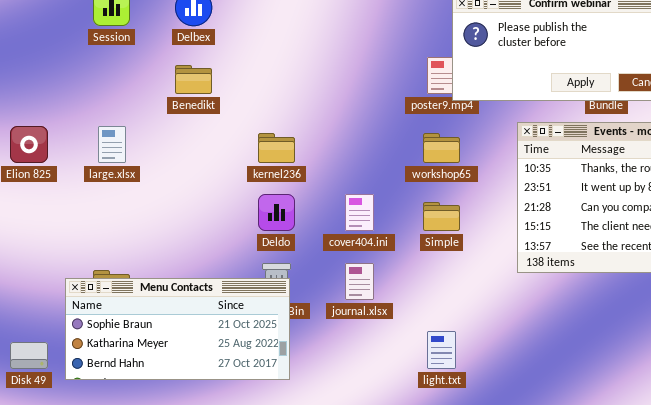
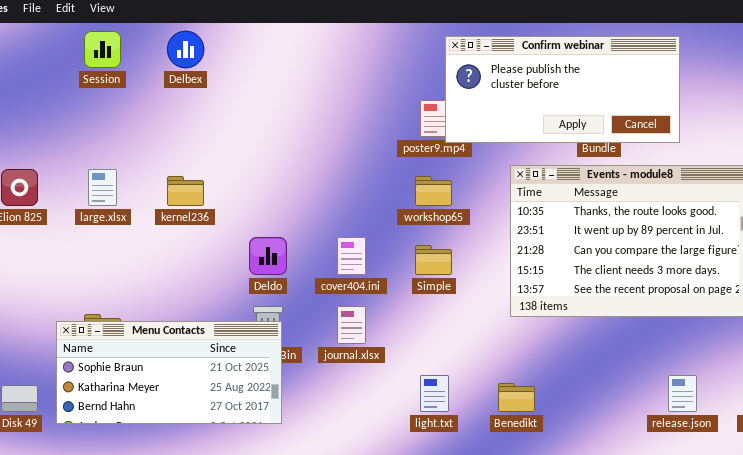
Benedikt: [175,65,212,94] -> [498,383,535,412], moved
kernel236: [258,133,295,163] -> [167,176,204,206], moved

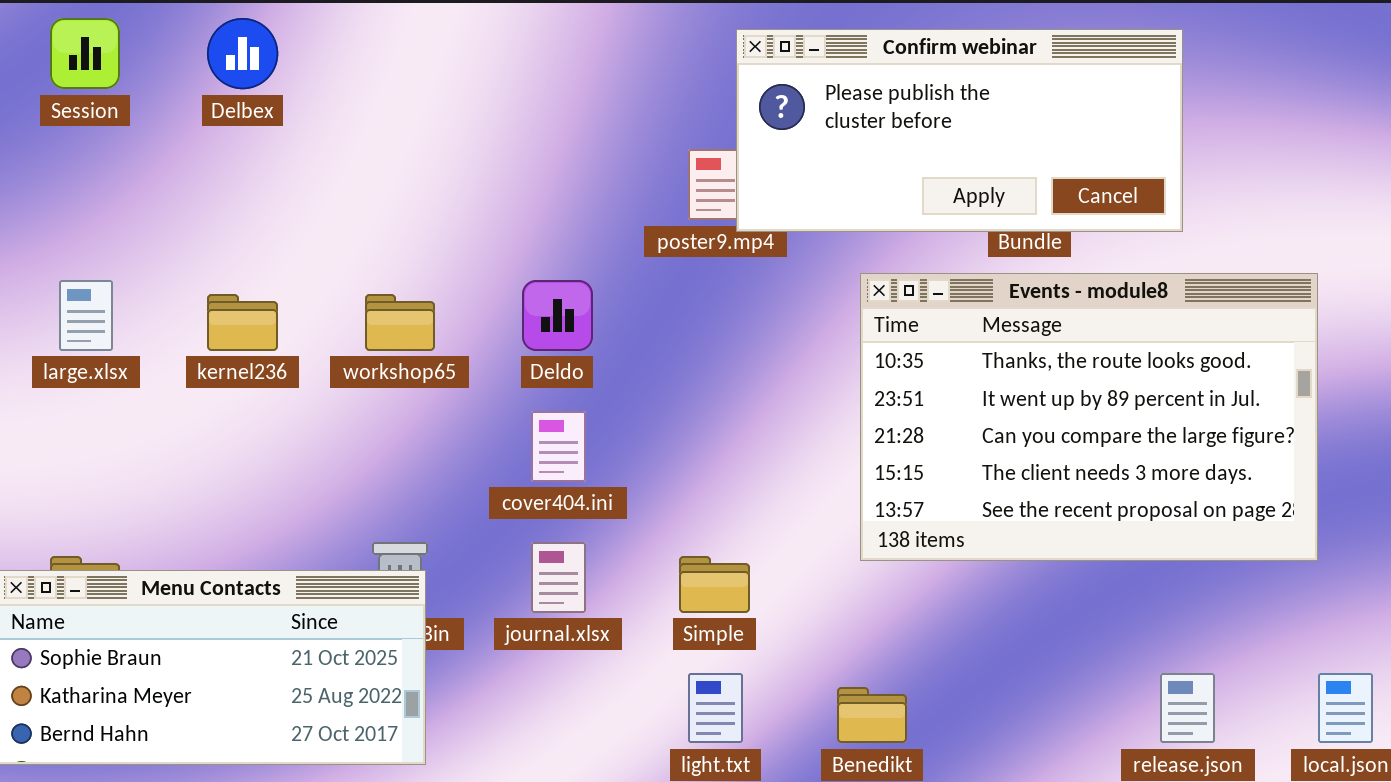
workshop65: [415,176,452,206] -> [365,294,435,351], moved
Deldo: [249,237,287,275] -> [522,280,593,351], moved
Simple: [415,245,452,275] -> [679,556,750,613], moved

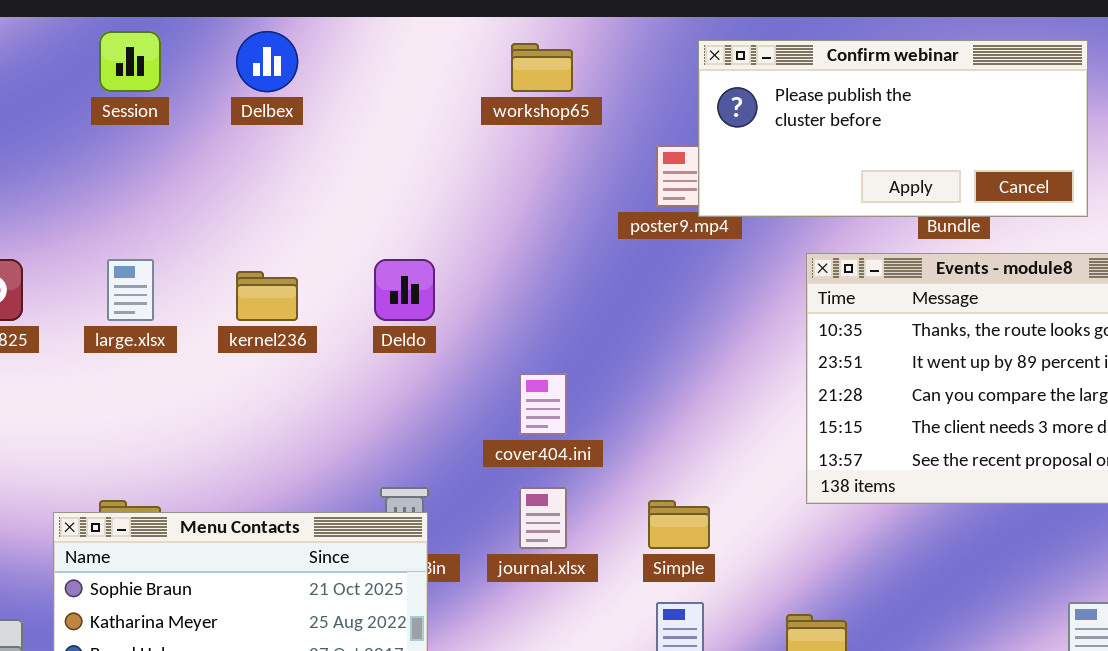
Deldo: [522,280,593,351] -> [374,259,435,321], moved
workshop65: [365,294,435,351] -> [511,43,573,92], moved

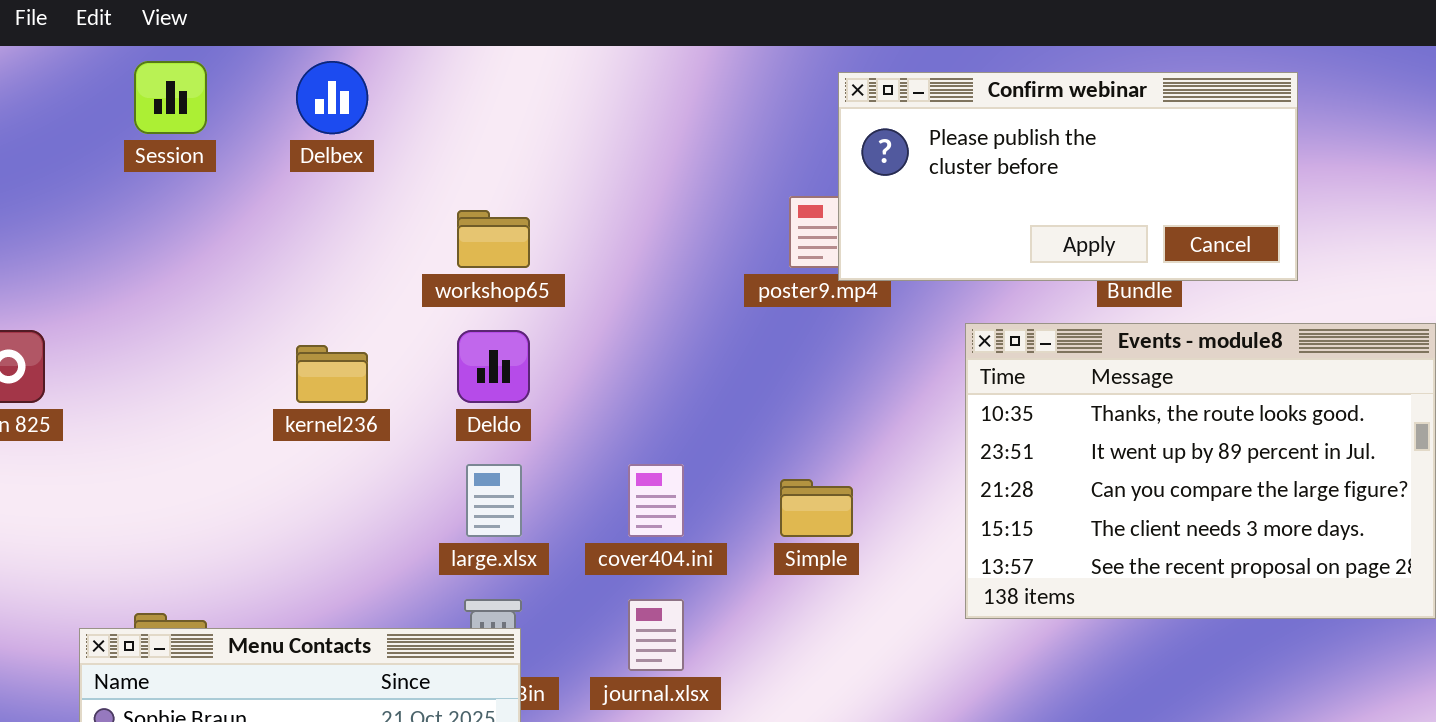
workshop65: [511,43,573,92] -> [457,210,530,268], moved
large.xlsx: [107,259,154,321] -> [466,464,522,537], moved
Simple: [648,500,710,549] -> [780,479,853,537], moved

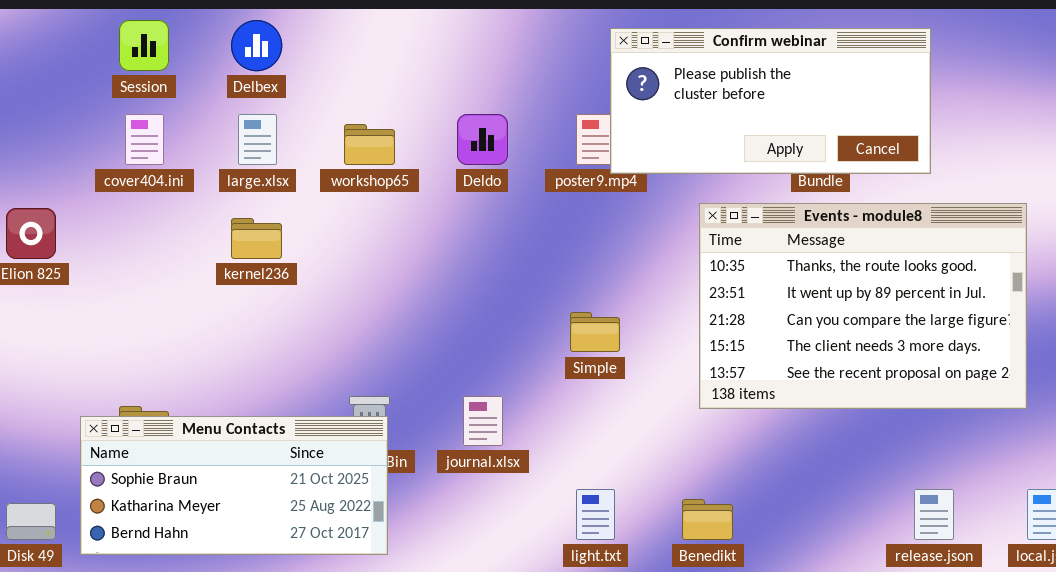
Deldo: [457,330,530,403] -> [457,114,508,165], moved
large.xlsx: [466,464,522,537] -> [238,114,277,165], moved
cover404.ini: [628,464,684,537] -> [125,114,164,165], moved

